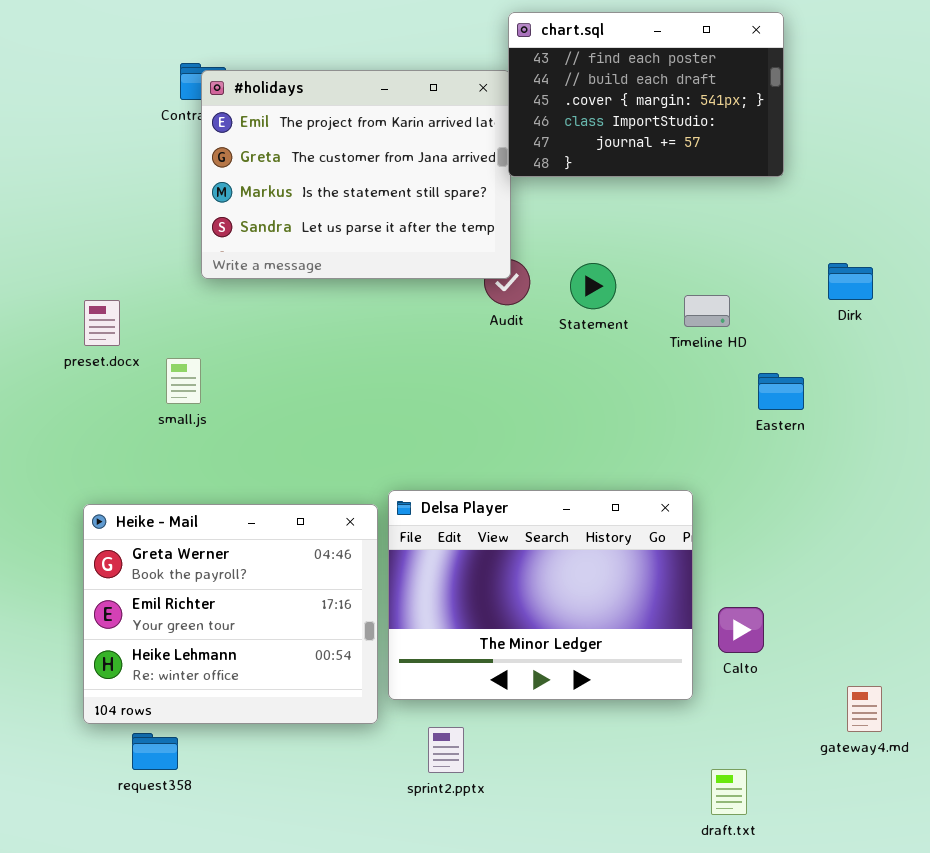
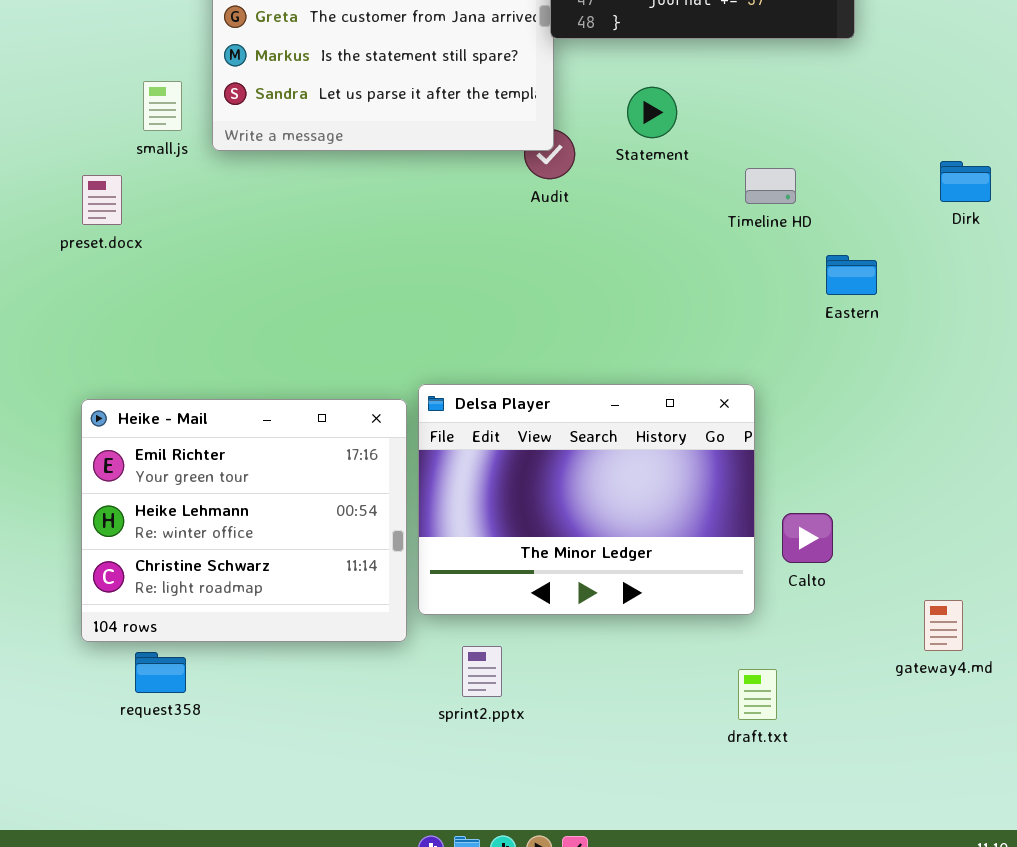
Statement: [570,263,616,309] -> [627,87,677,138], moved
Dirk: [828,263,873,300] -> [940,161,991,202], moved
small.js: [166,358,201,404] -> [143,81,182,131], moved
Heike - Mail: [83,504,378,724] -> [81,399,407,642], scrolled down 1 row
draft.txt: [711,769,747,815] -> [738,669,777,720], moved

